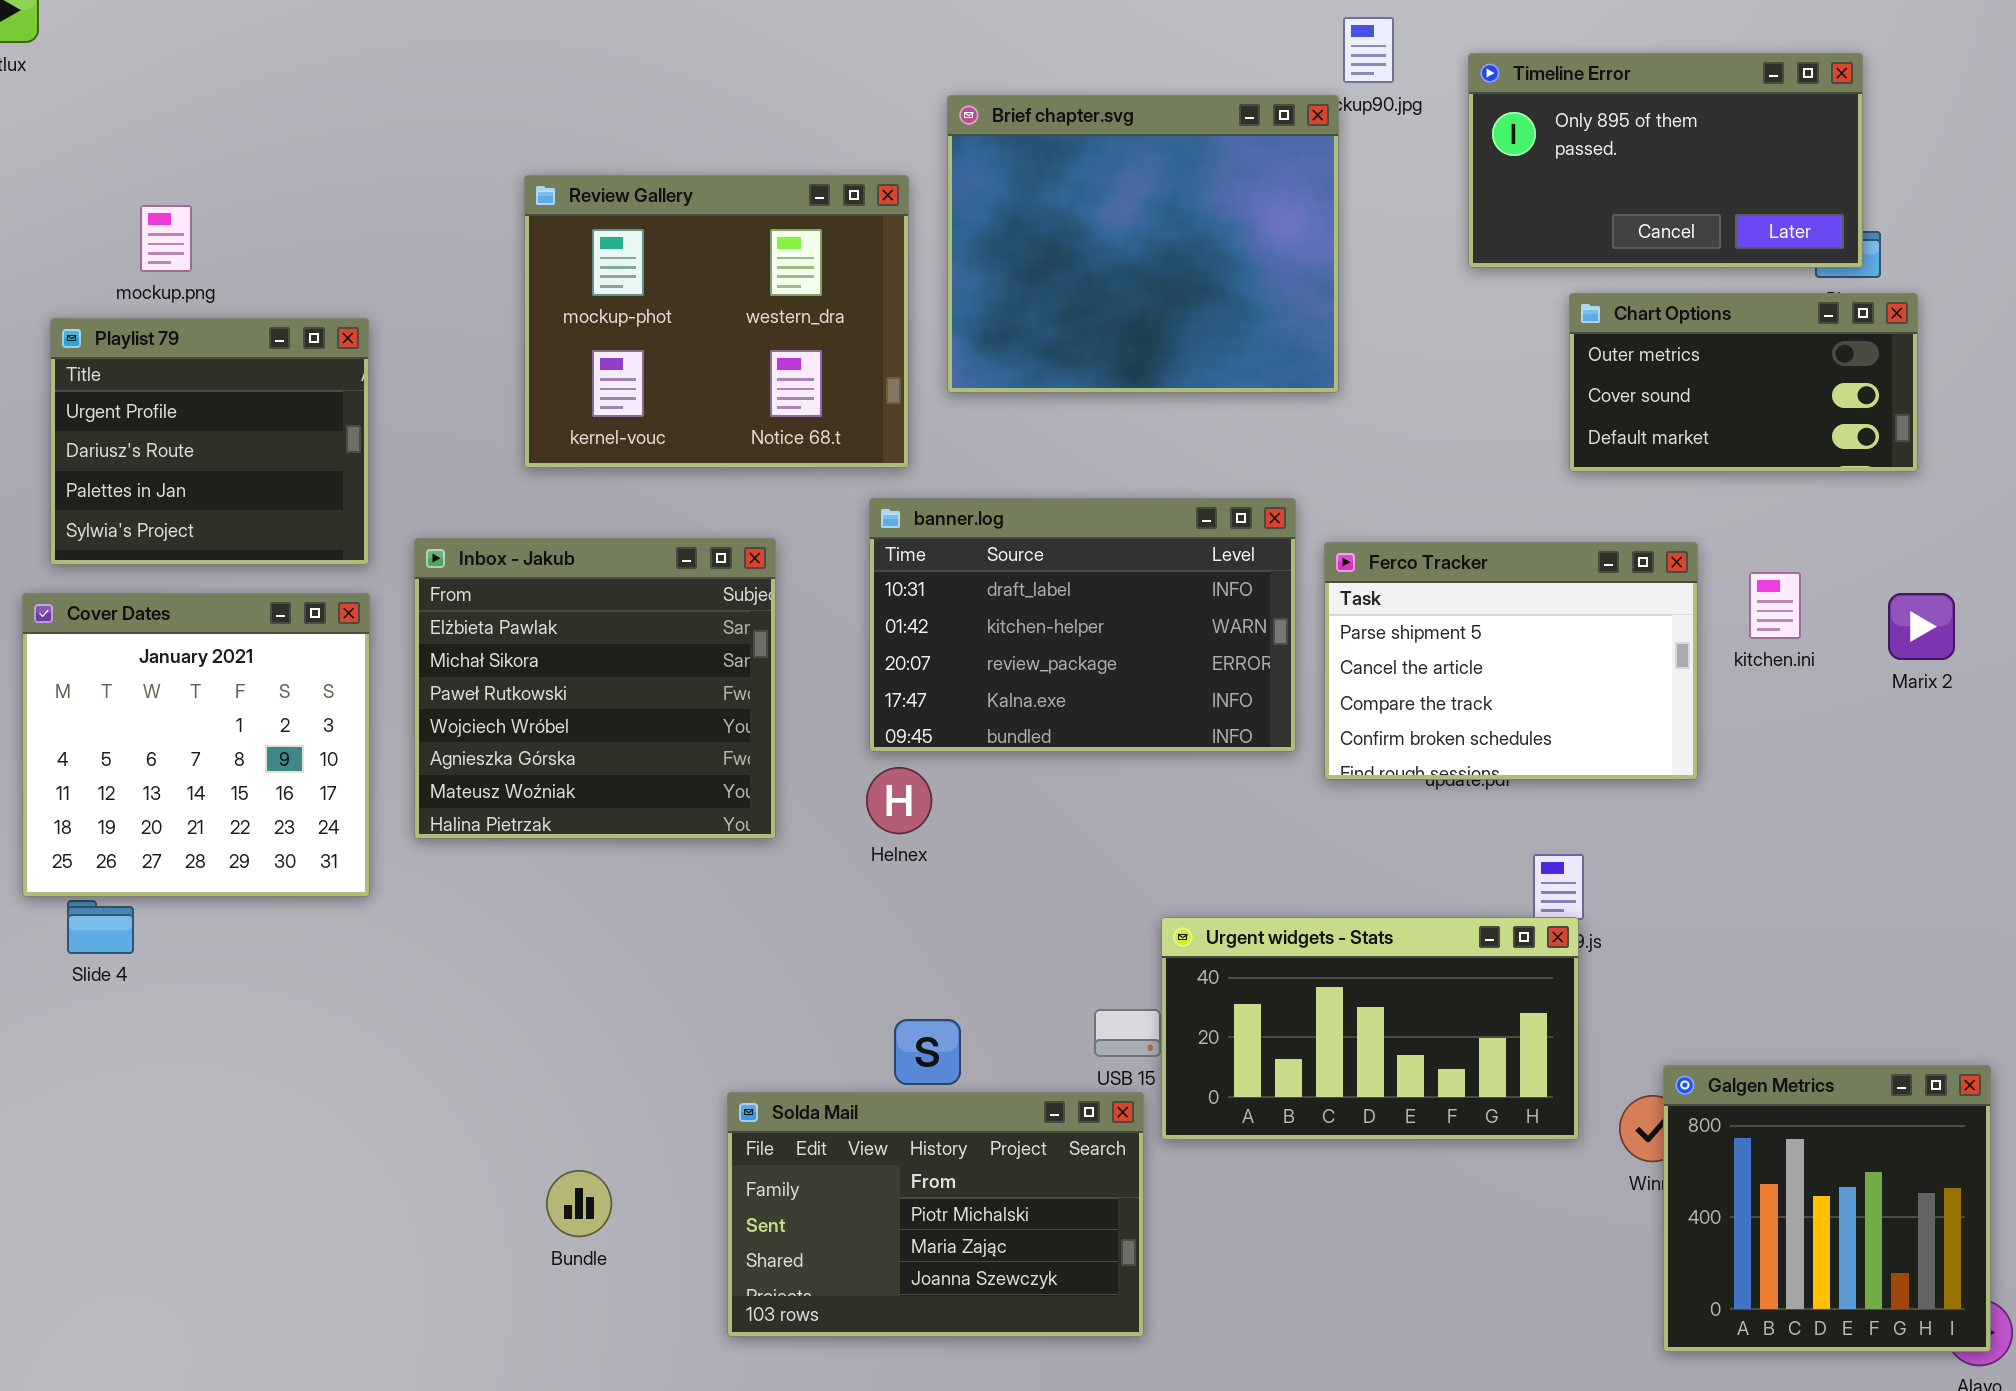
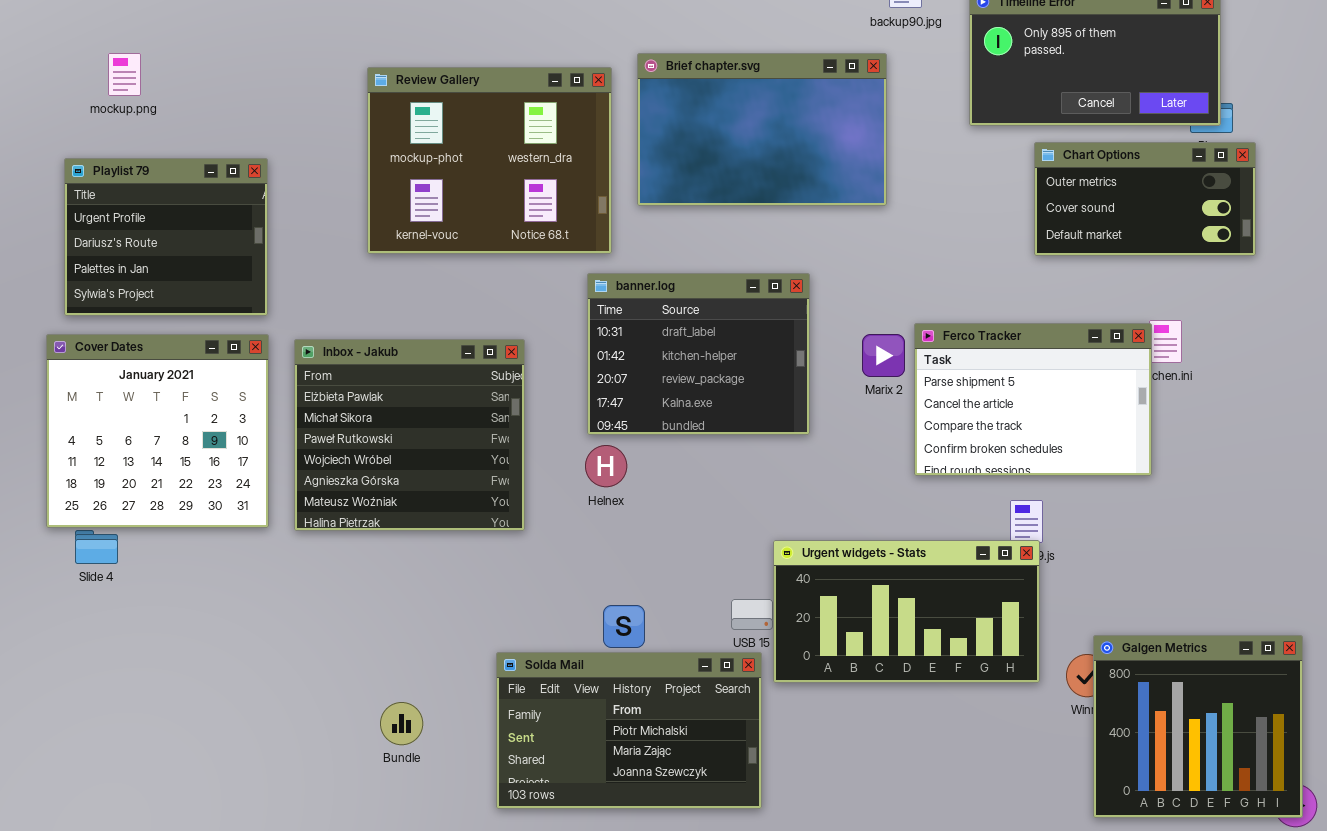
Brief chapter.svg: [947,95,1339,393] -> [637,53,887,206], resized
mockup.png: [140,205,192,272] -> [108,53,141,96], moved
banner.log: [869,498,1296,752] -> [587,273,810,435], resized
Inbox - Jakub: [414,538,776,839] -> [294,339,525,531], moved
Ferco Tracker: [1324,542,1698,780] -> [914,323,1152,476], moved
Marix 2: [1888,593,1955,660] -> [862,334,905,377], moved

